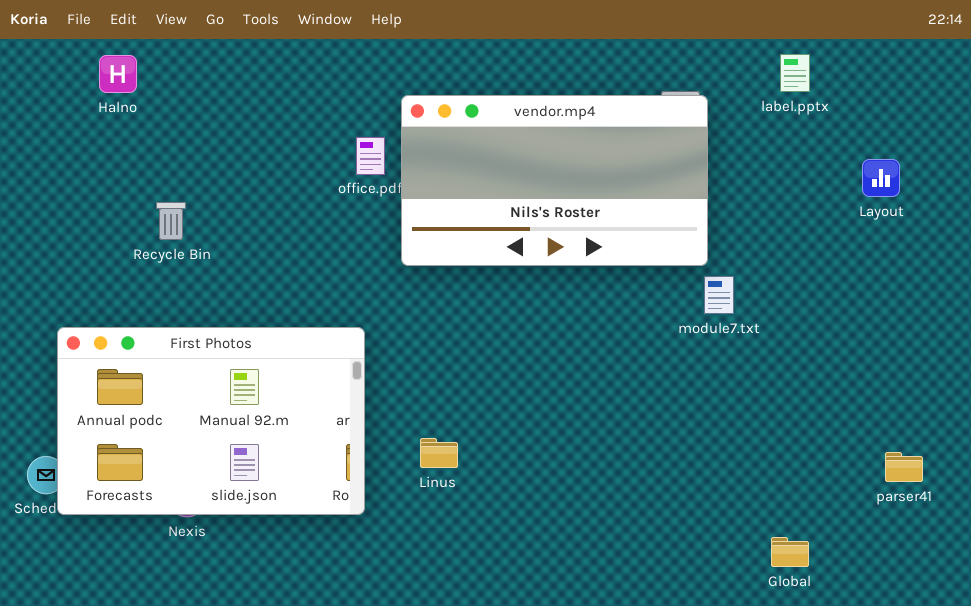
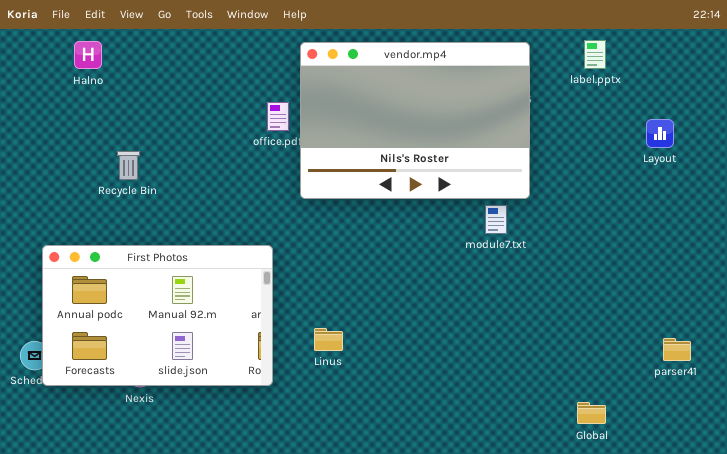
vendor.mp4: [401,95,708,266] -> [300,42,530,199], resized
module7.txt: [704,276,734,314] -> [485,205,507,234], moved

